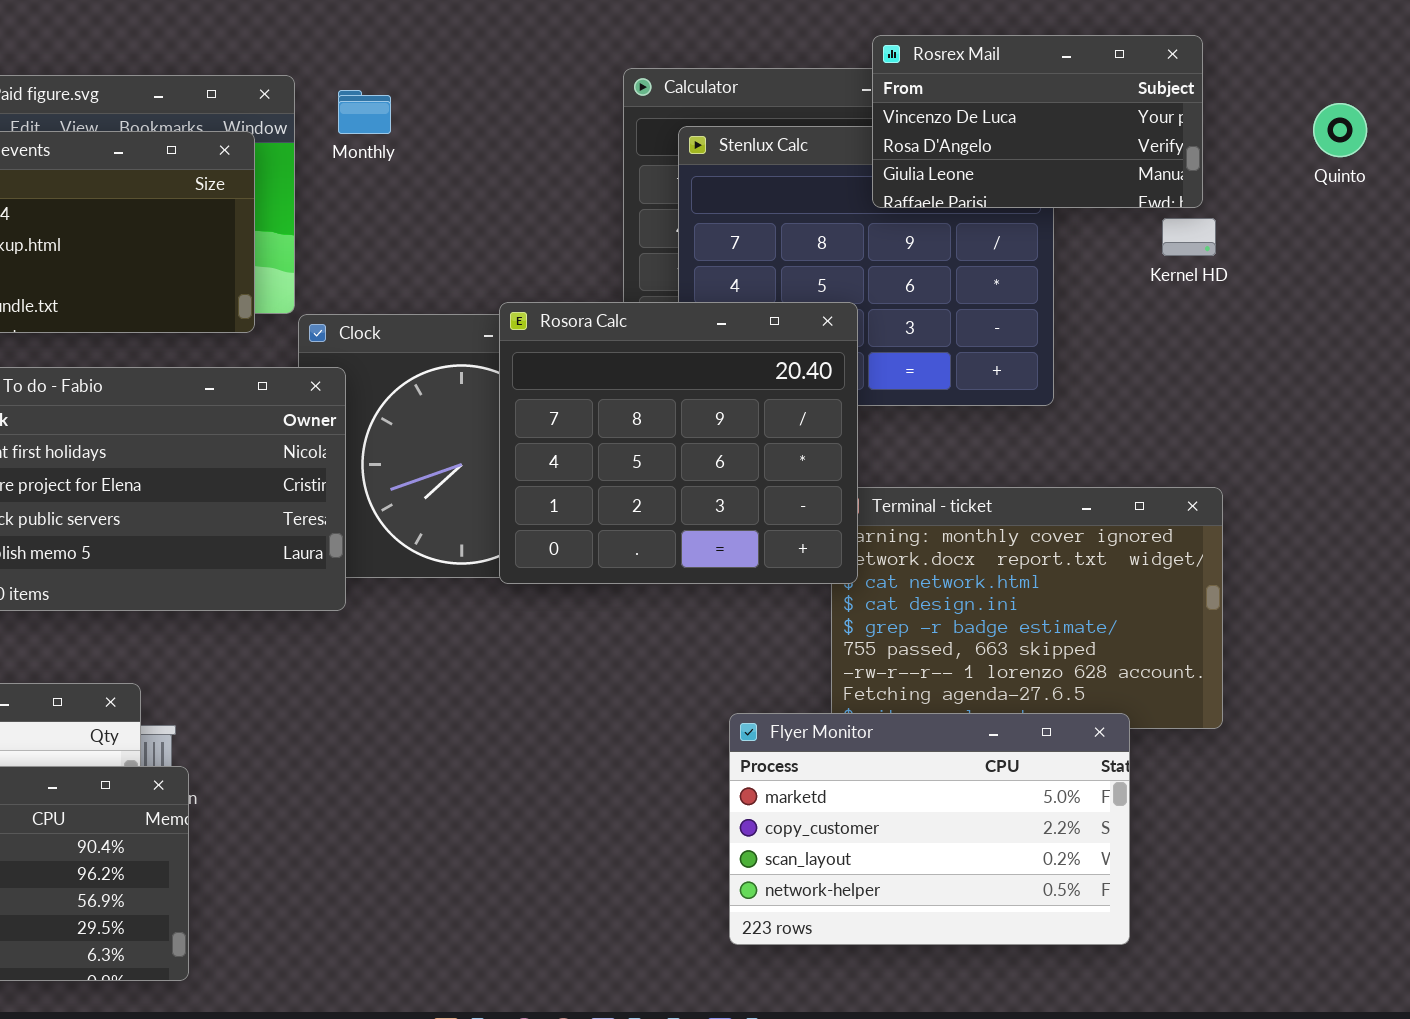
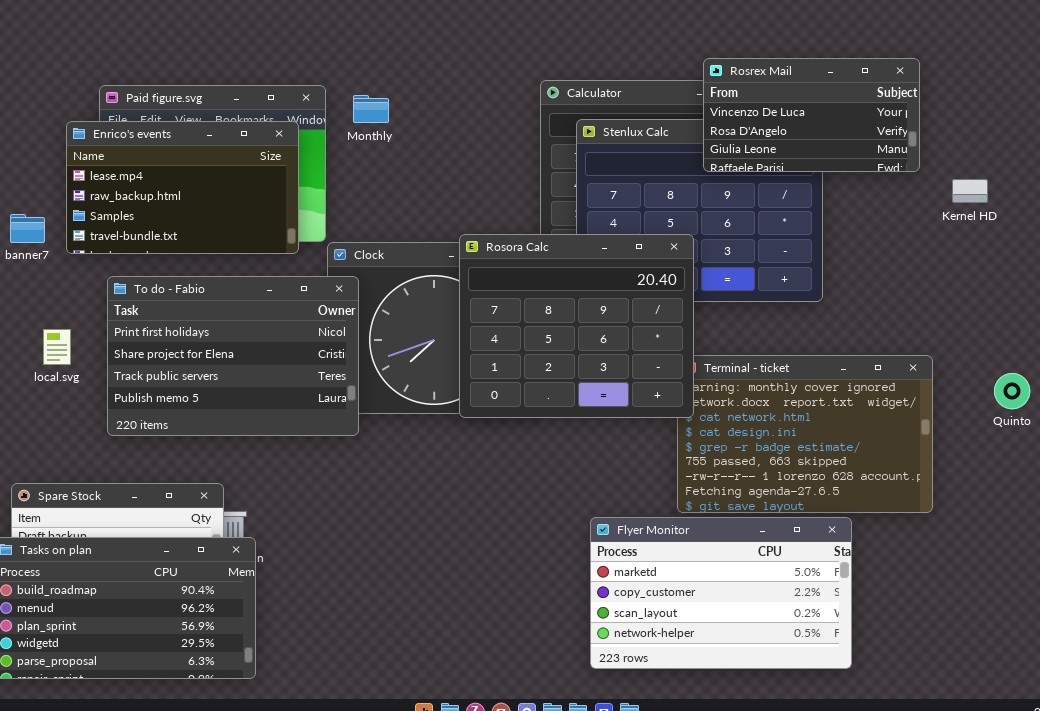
Quinto: [1313,103,1367,157] -> [994,373,1030,409], moved
Kernel HD: [1162,218,1216,256] -> [952,179,988,203], moved
Flyer Monitor: [729,713,1130,945] -> [590,517,852,669], moved

